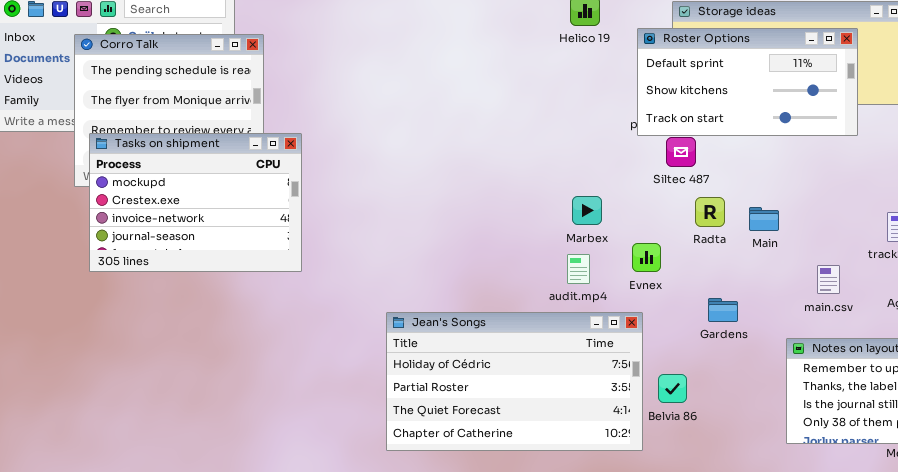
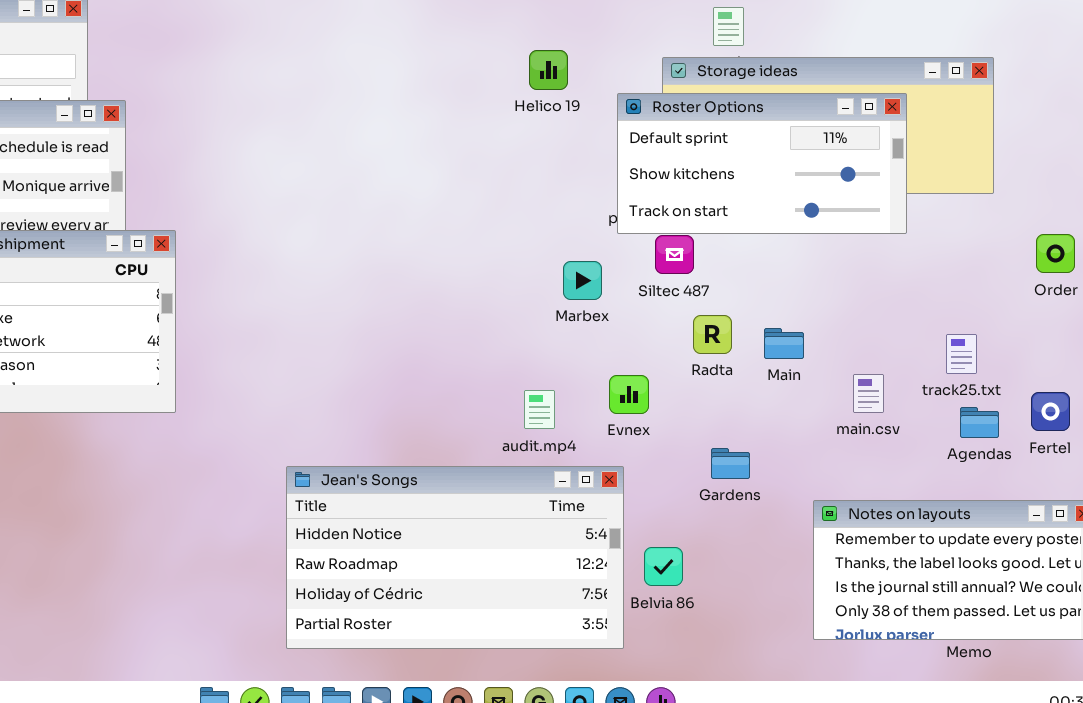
Marbex: [572,196,602,225] -> [563,261,602,300], moved
main.csv: [817,265,840,294] -> [853,374,884,413], moved
Jean's Songs: [386,312,643,451] -> [286,466,624,649], scrolled up 2 rows

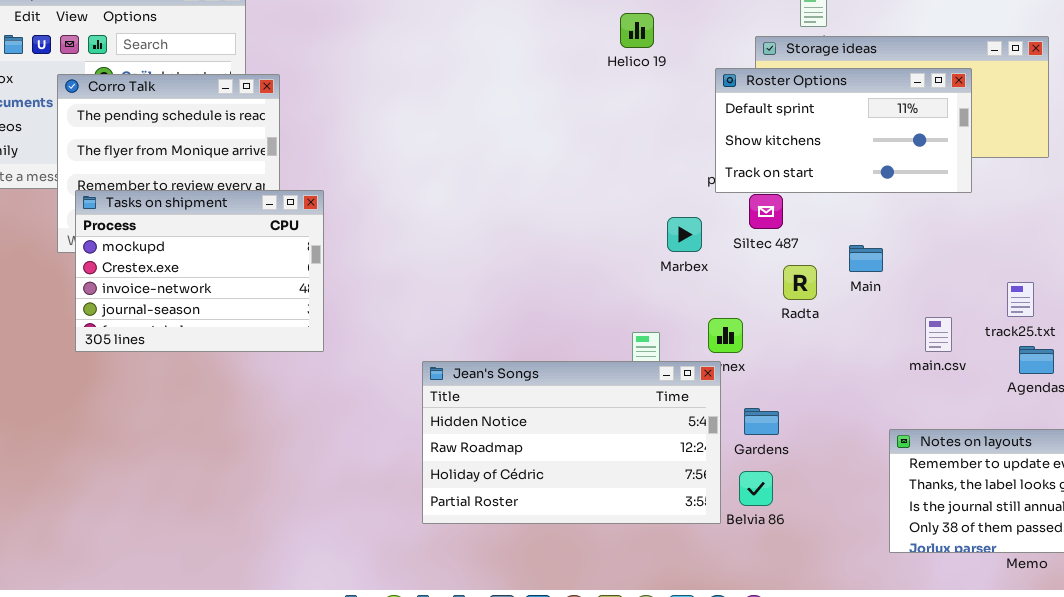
Helico 19: [529,50,568,90] -> [620,13,654,48], moved
Main: [764,328,804,359] -> [849,245,883,272], moved
Gardens: [711,448,750,479] -> [744,408,779,435], moved
Jean's Songs: [286,466,624,649] -> [422,361,721,524], moved

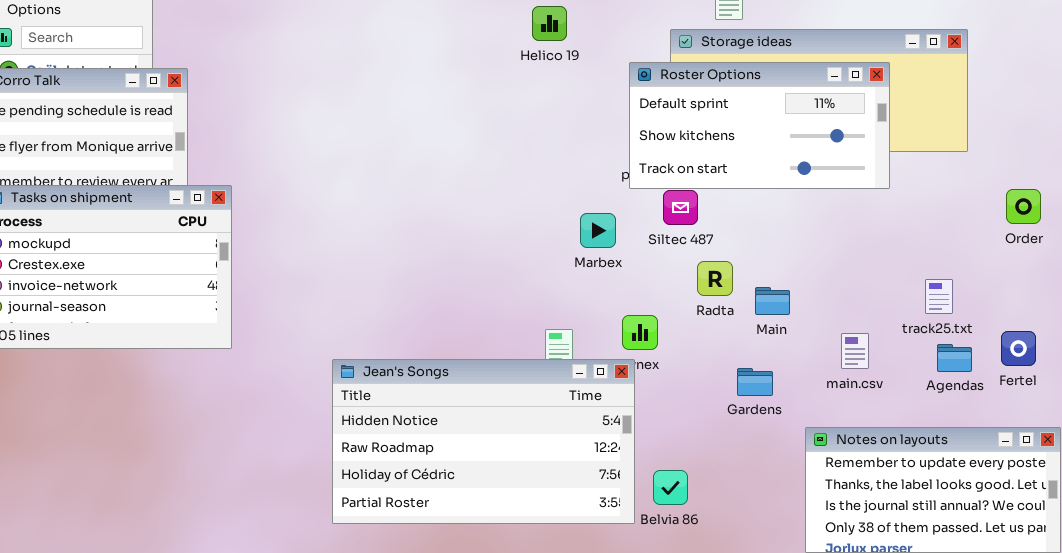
Main: [849,245,883,272] -> [755,287,790,315], moved
main.csv: [925,317,952,352] -> [841,333,869,369], moved
Gardens: [744,408,779,435] -> [737,368,773,396], moved

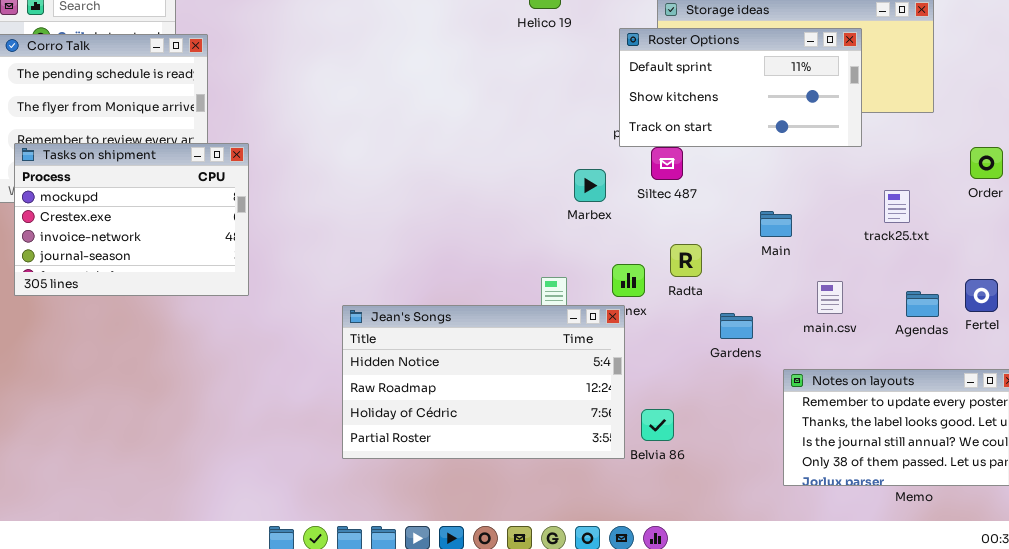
Radta: [697,261,733,296] -> [670,244,702,277], moved
track25.txt: [925,279,953,314] -> [884,190,910,223], moved
Main: [755,287,790,315] -> [760,211,792,237], moved

